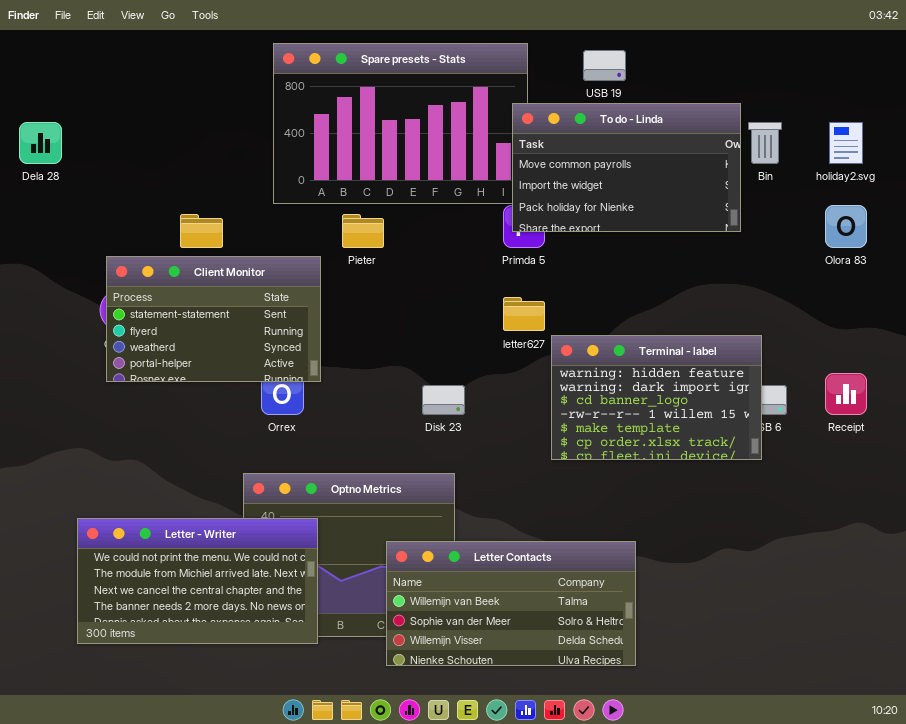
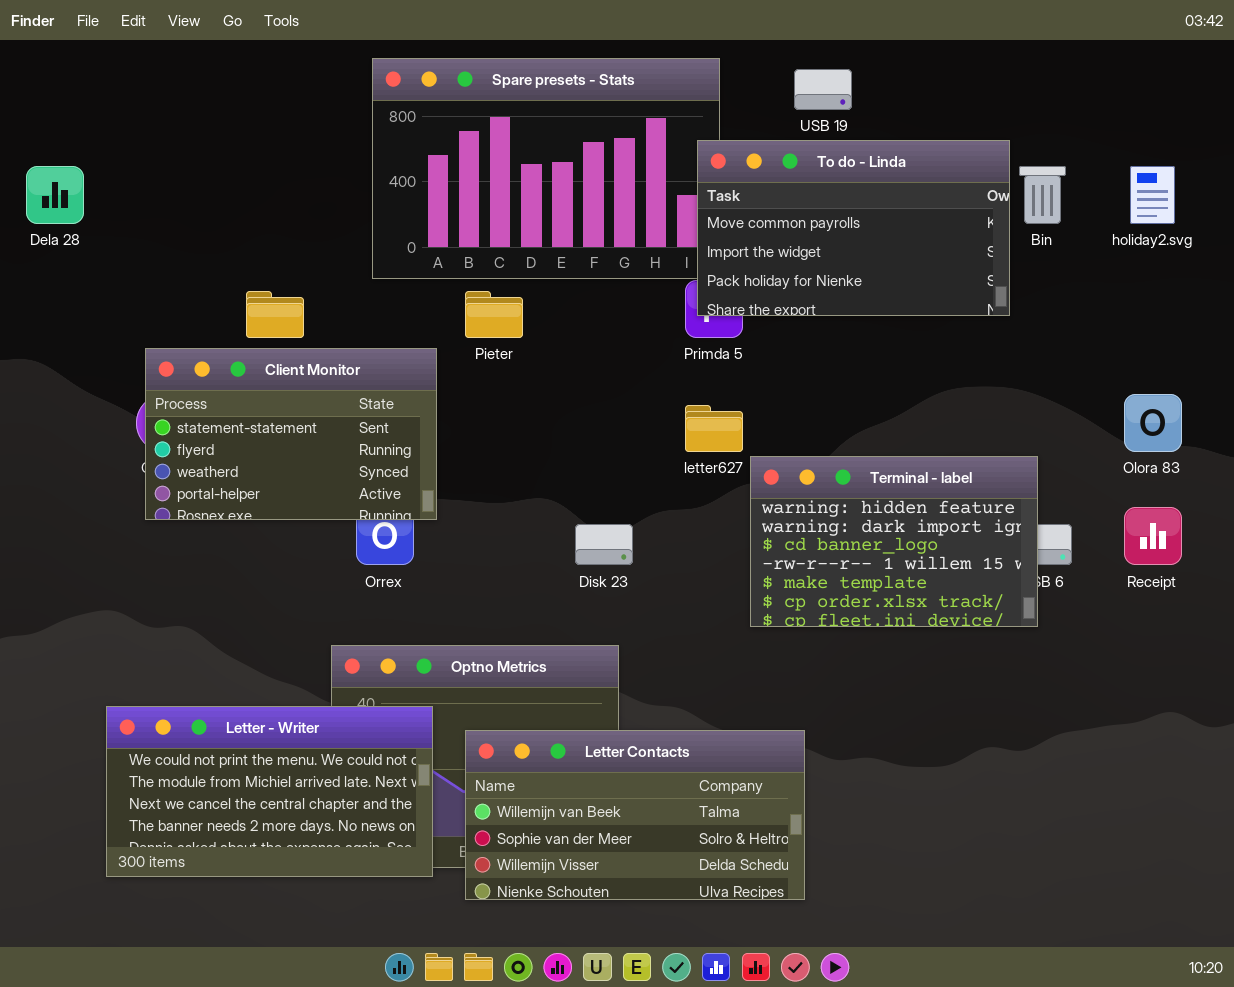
Olora 83: [825,205,867,248] -> [1124,394,1182,452], moved
Letter Contacts: [386,541,636,666] -> [465,730,805,900], moved

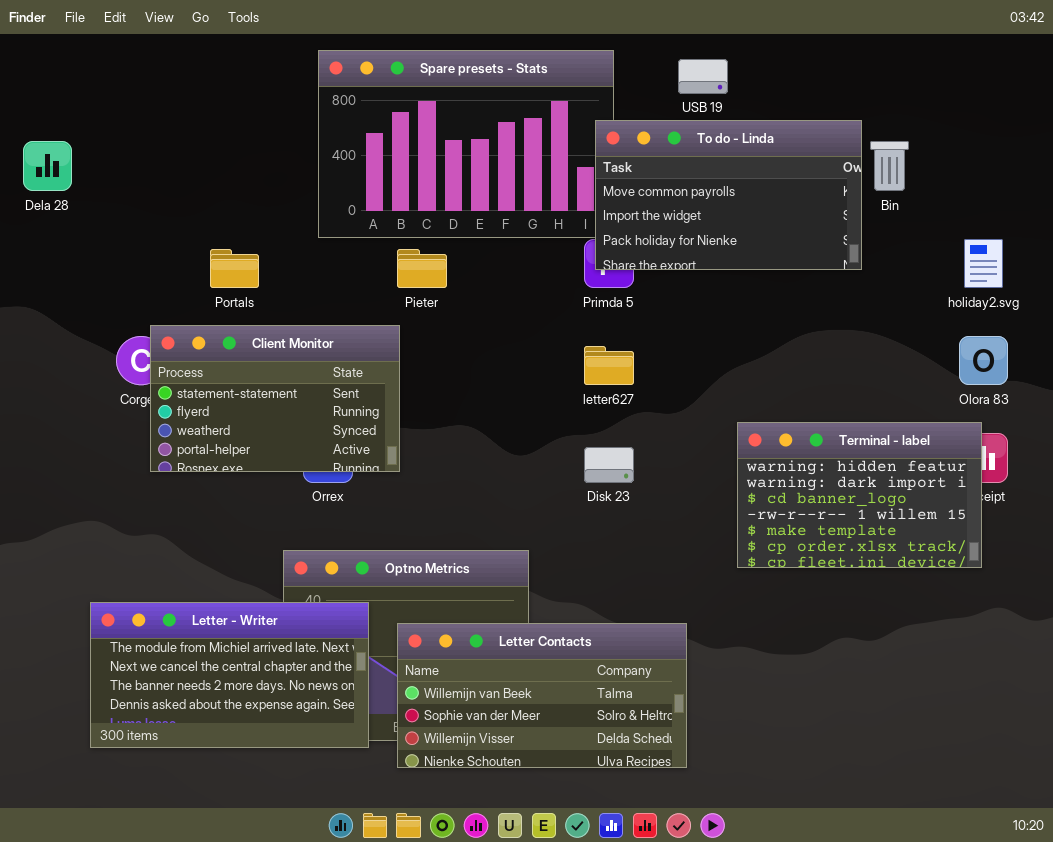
holiday2.svg: [1130,166,1175,224] -> [964,239,1003,288], moved
Client Monitor: [145,348,437,520] -> [150,325,400,472], moved
Terminal - label: [750,456,1038,627] -> [737,422,982,568], moved
Disk 23: [575,524,633,565] -> [584,447,634,483], moved
Letter - Writer: [106,706,433,877] -> [90,602,369,748], scrolled down 1 row

